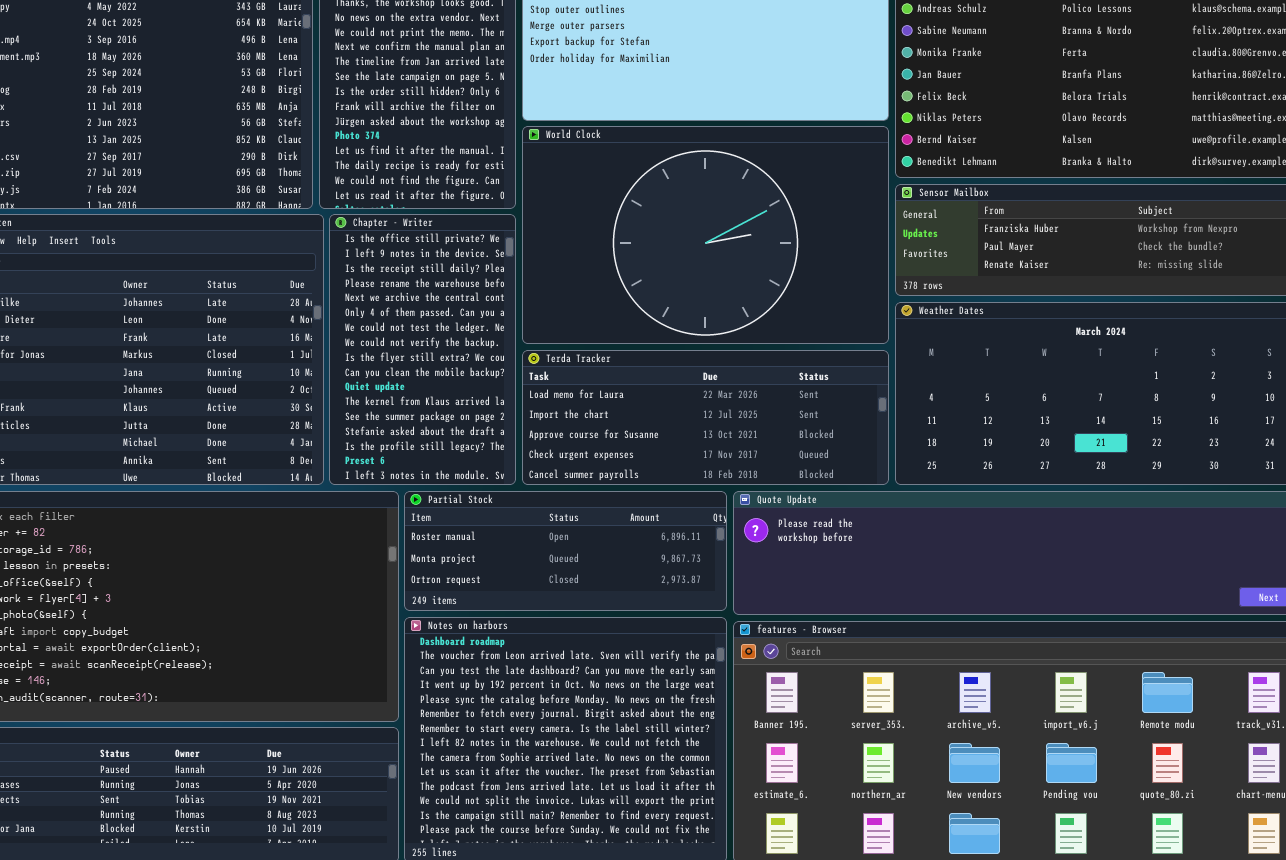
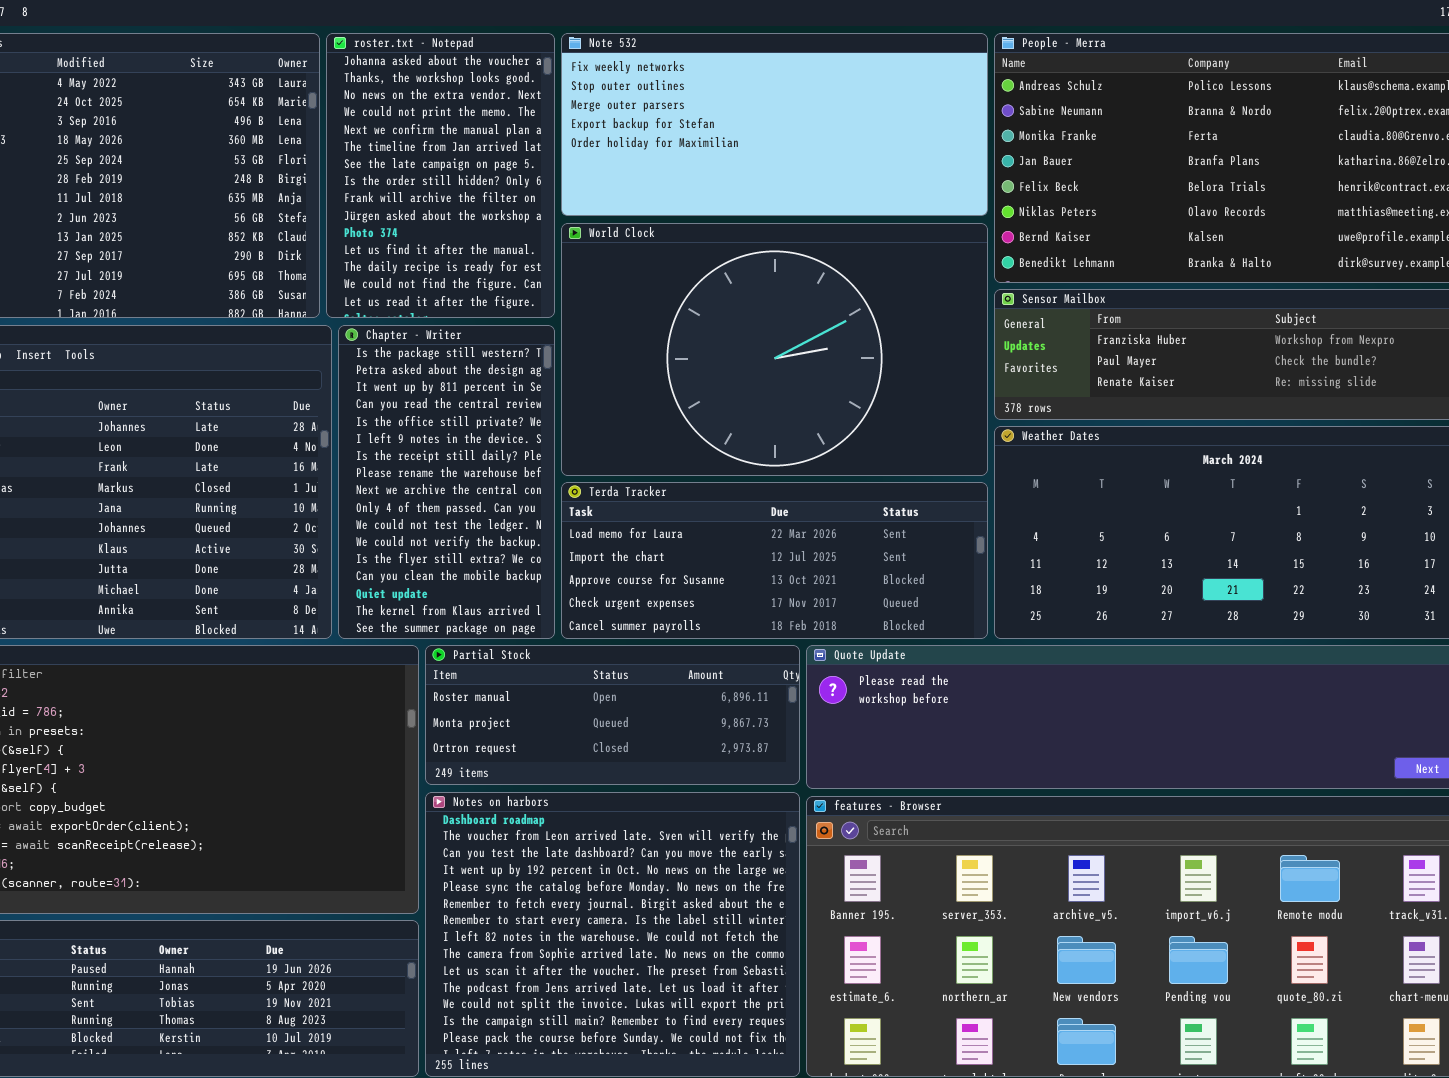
Chapter - Writer: [329,214,516,485] -> [338,325,555,639], scrolled up 4 rows

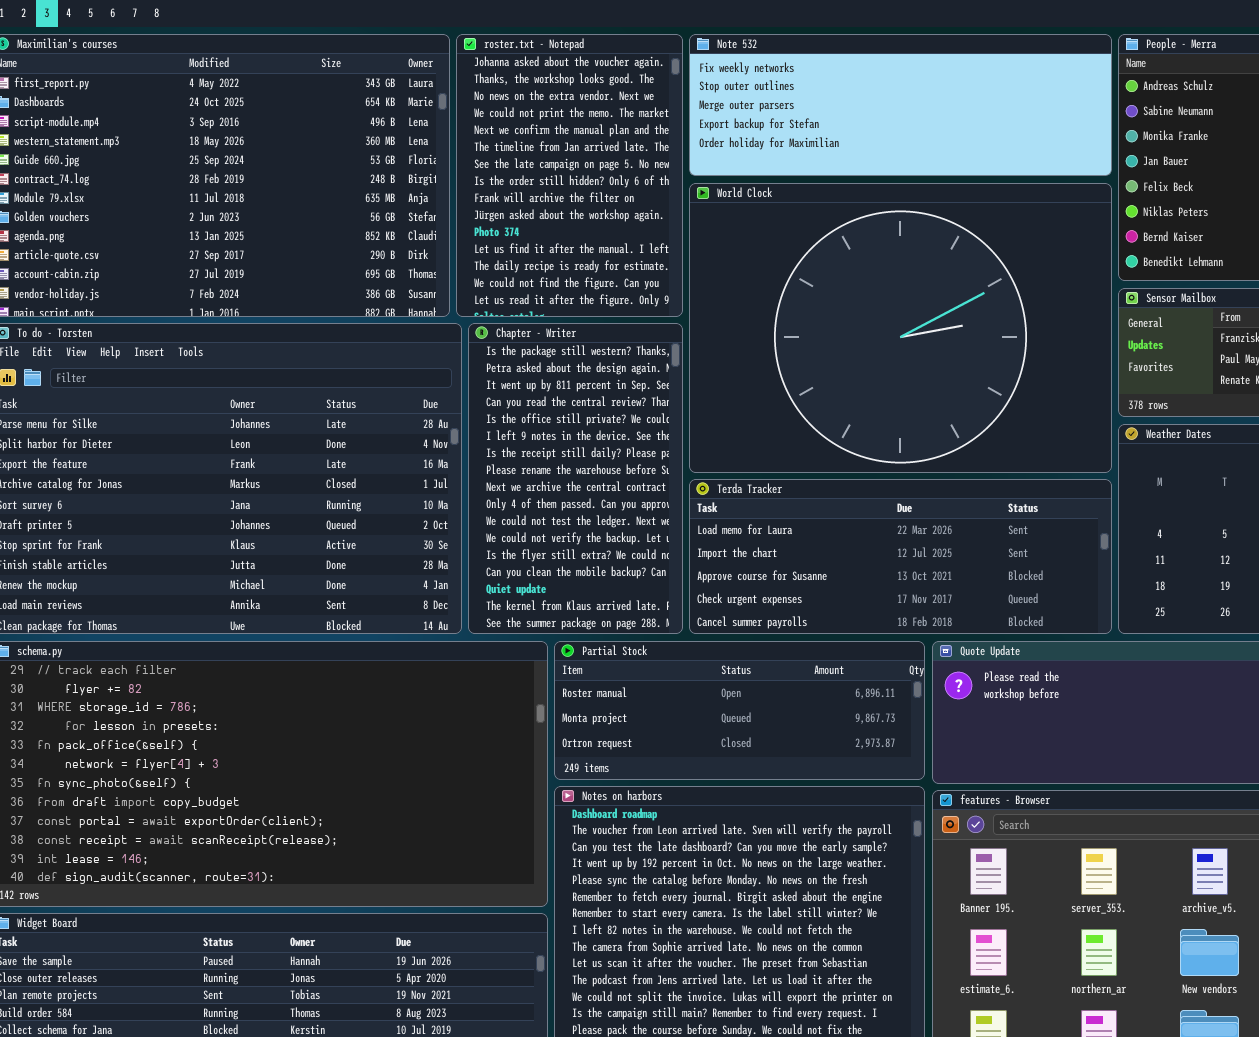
Note 532: [561,33,988,216] -> [689,34,1112,176], resized
World Clock: [561,223,988,476] -> [689,183,1112,473], resized

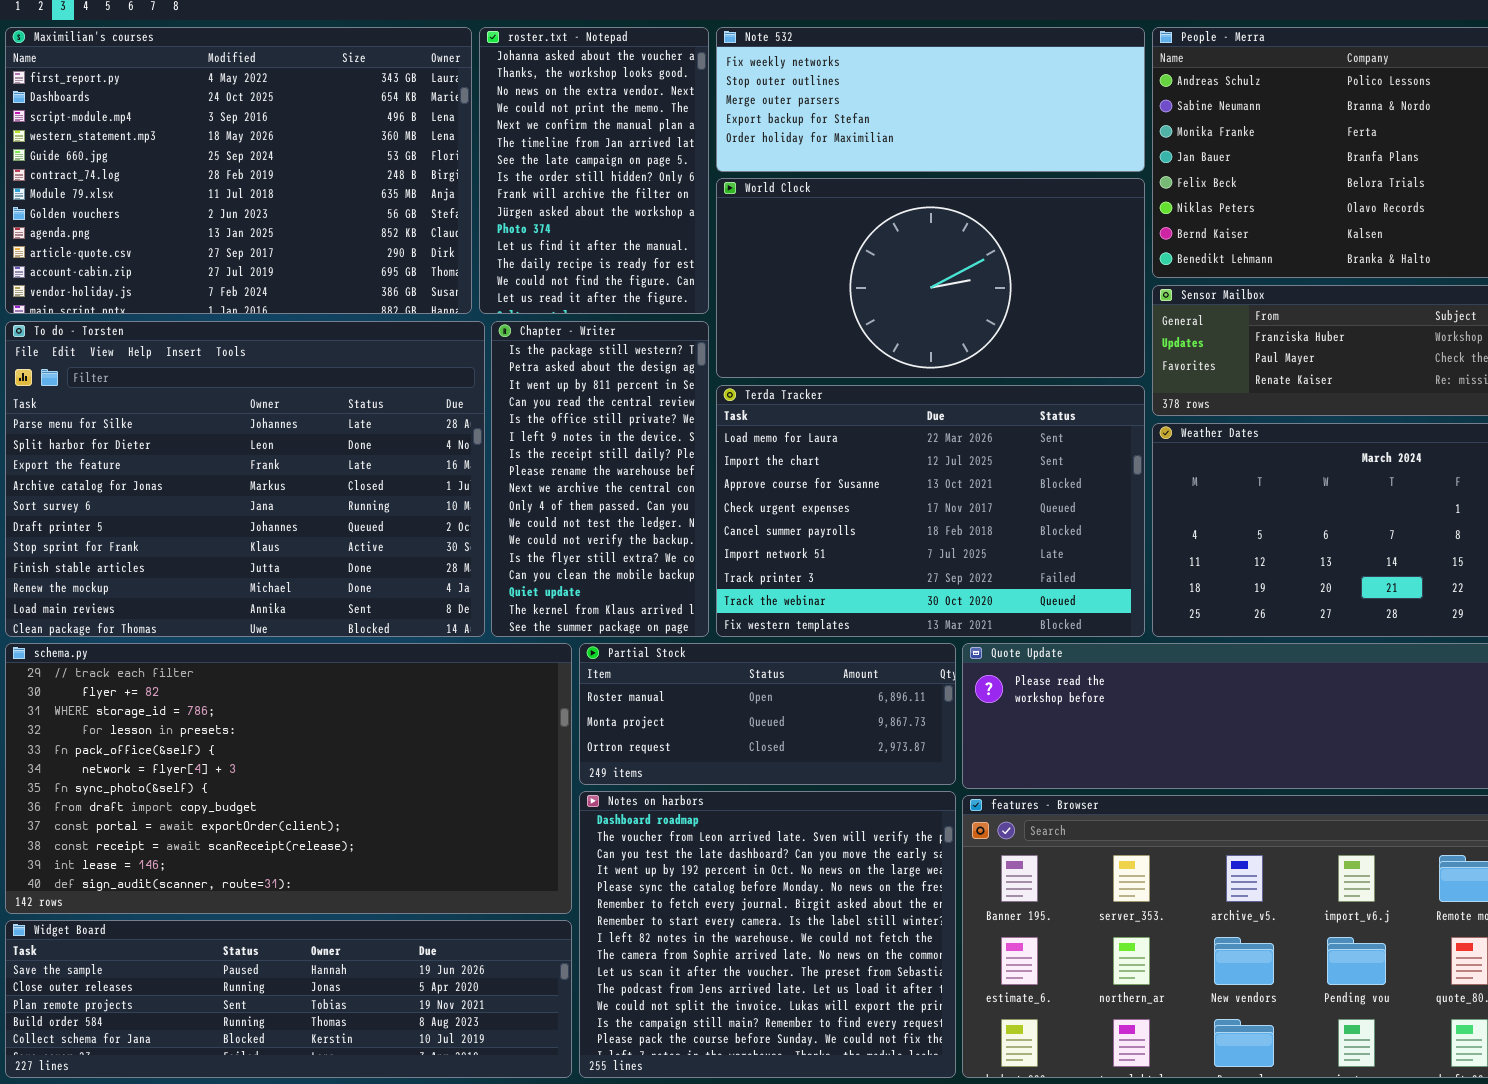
World Clock: [689,183,1112,473] -> [716,178,1145,378], resized
Terda Tracker: [689,479,1112,634] -> [716,385,1145,637], resized

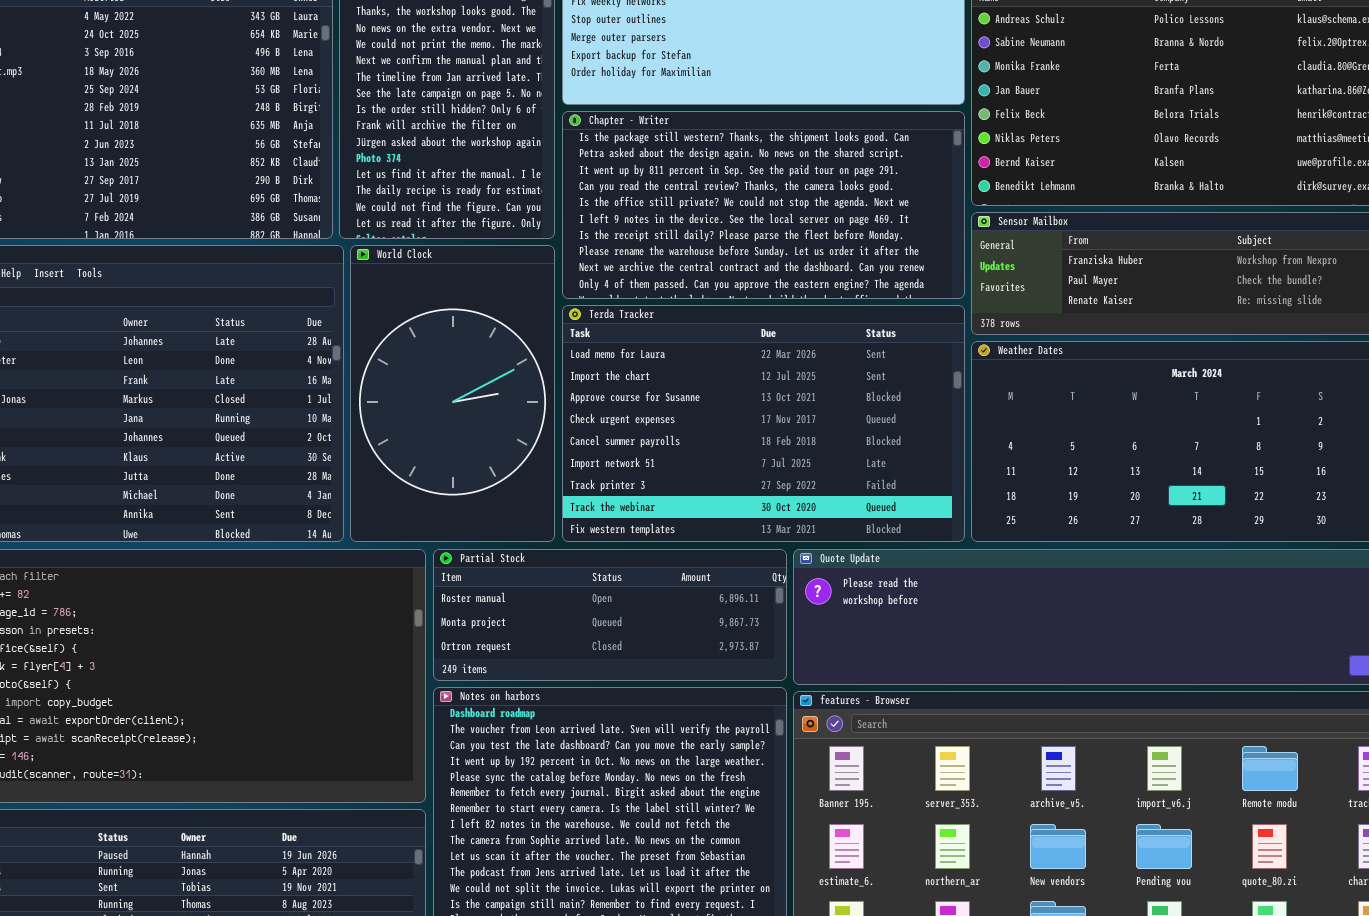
World Clock: [716,178,1145,378] -> [350,245,555,542], moved, resized
Chapter - Writer: [491,321,709,637] -> [562,111,965,299], moved, resized

